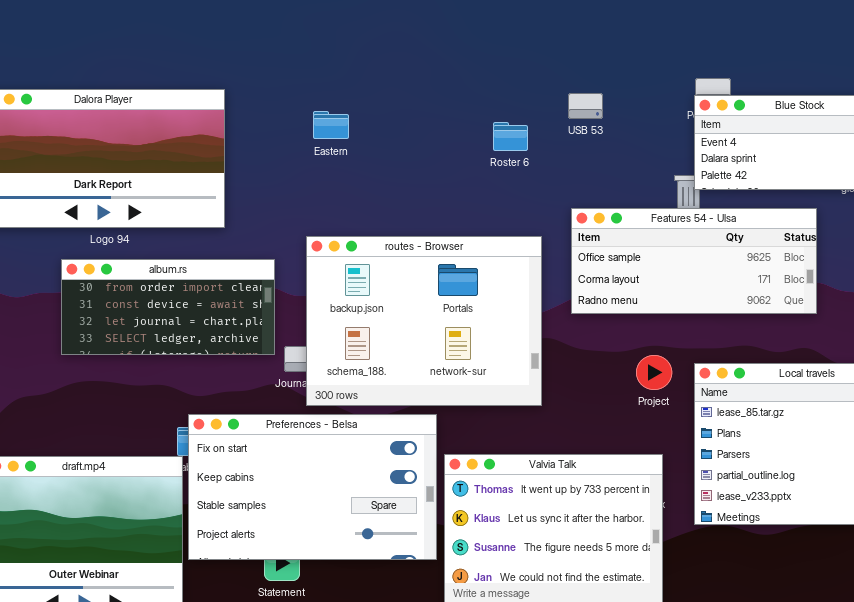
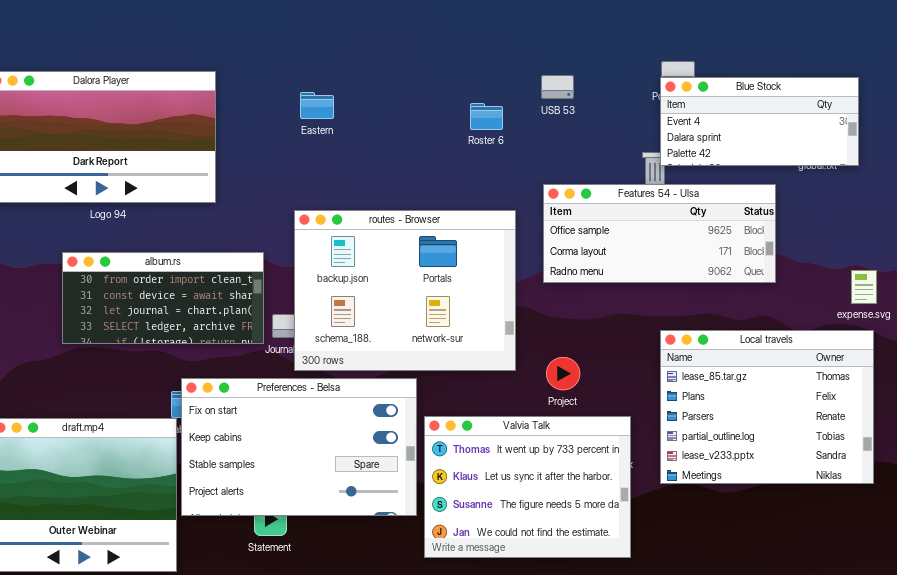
album.rs: [61,259,275,355] -> [62,252,264,344], moved
Project: [636,355,672,390] -> [546,357,580,390], moved

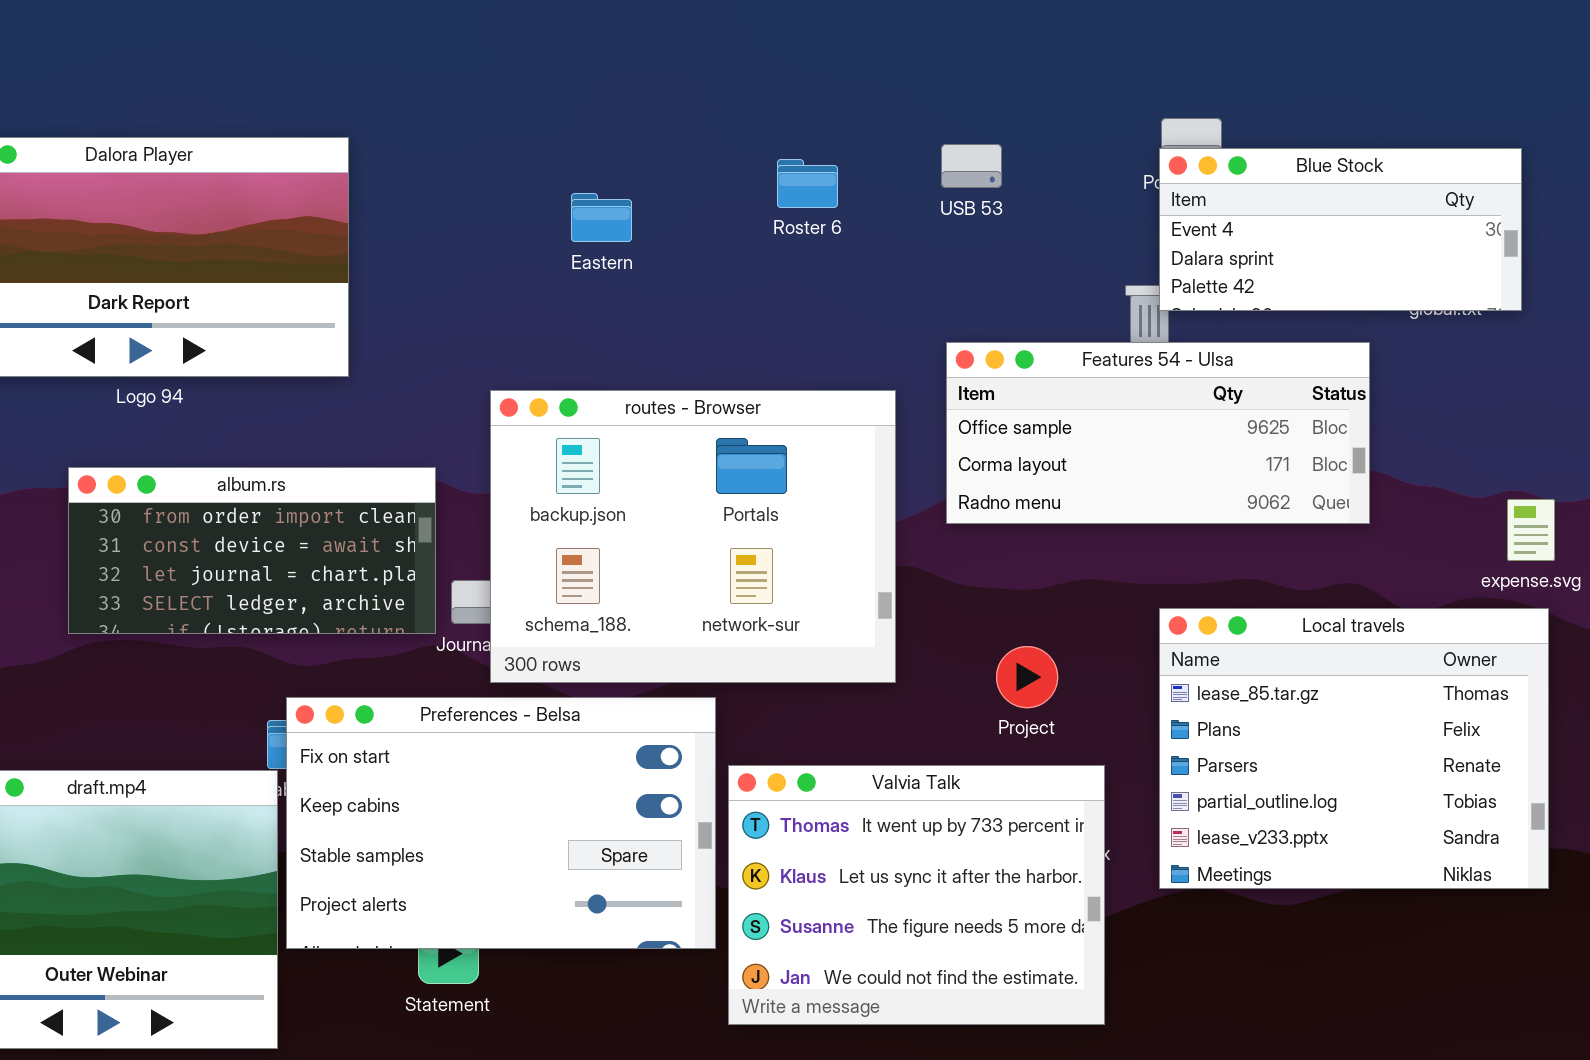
Eastern: [300,92,334,119] -> [571,193,632,242], moved
Roster 6: [470,103,503,130] -> [777,159,838,208], moved
Project: [546,357,580,390] -> [996,646,1058,708], moved

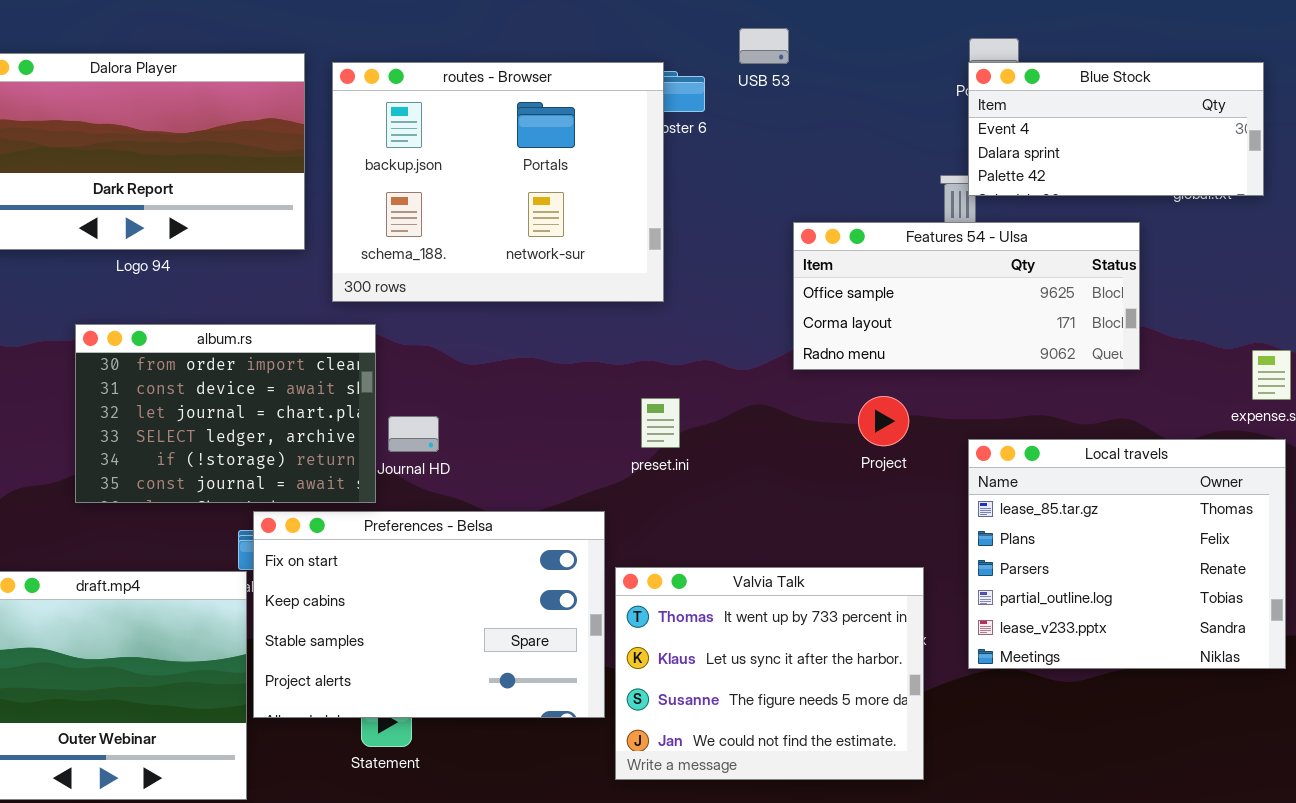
USB 53: [941,144,1002,188] -> [739,28,789,64], moved
routes - Browser: [490,390,896,683] -> [332,62,664,302], moved
album.rs: [68,467,436,634] -> [75,324,376,503], resized
Project: [996,646,1058,708] -> [858,396,909,446], moved

